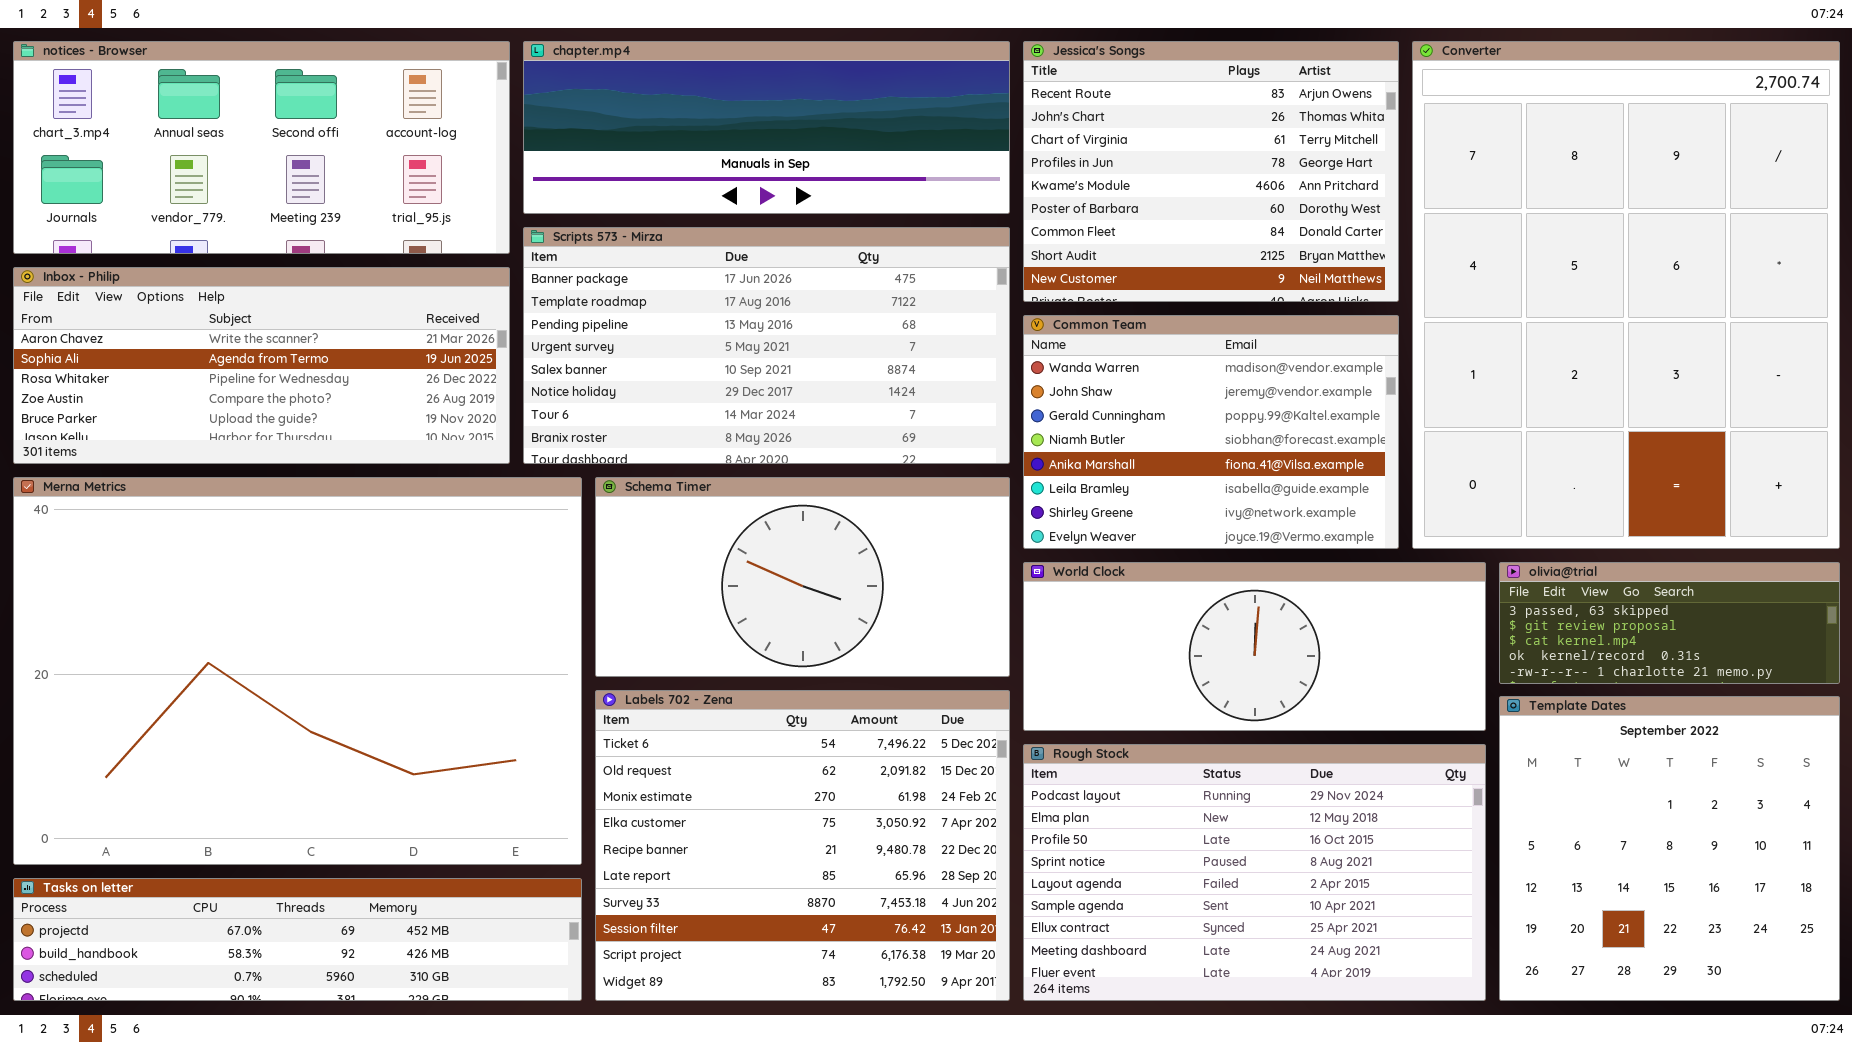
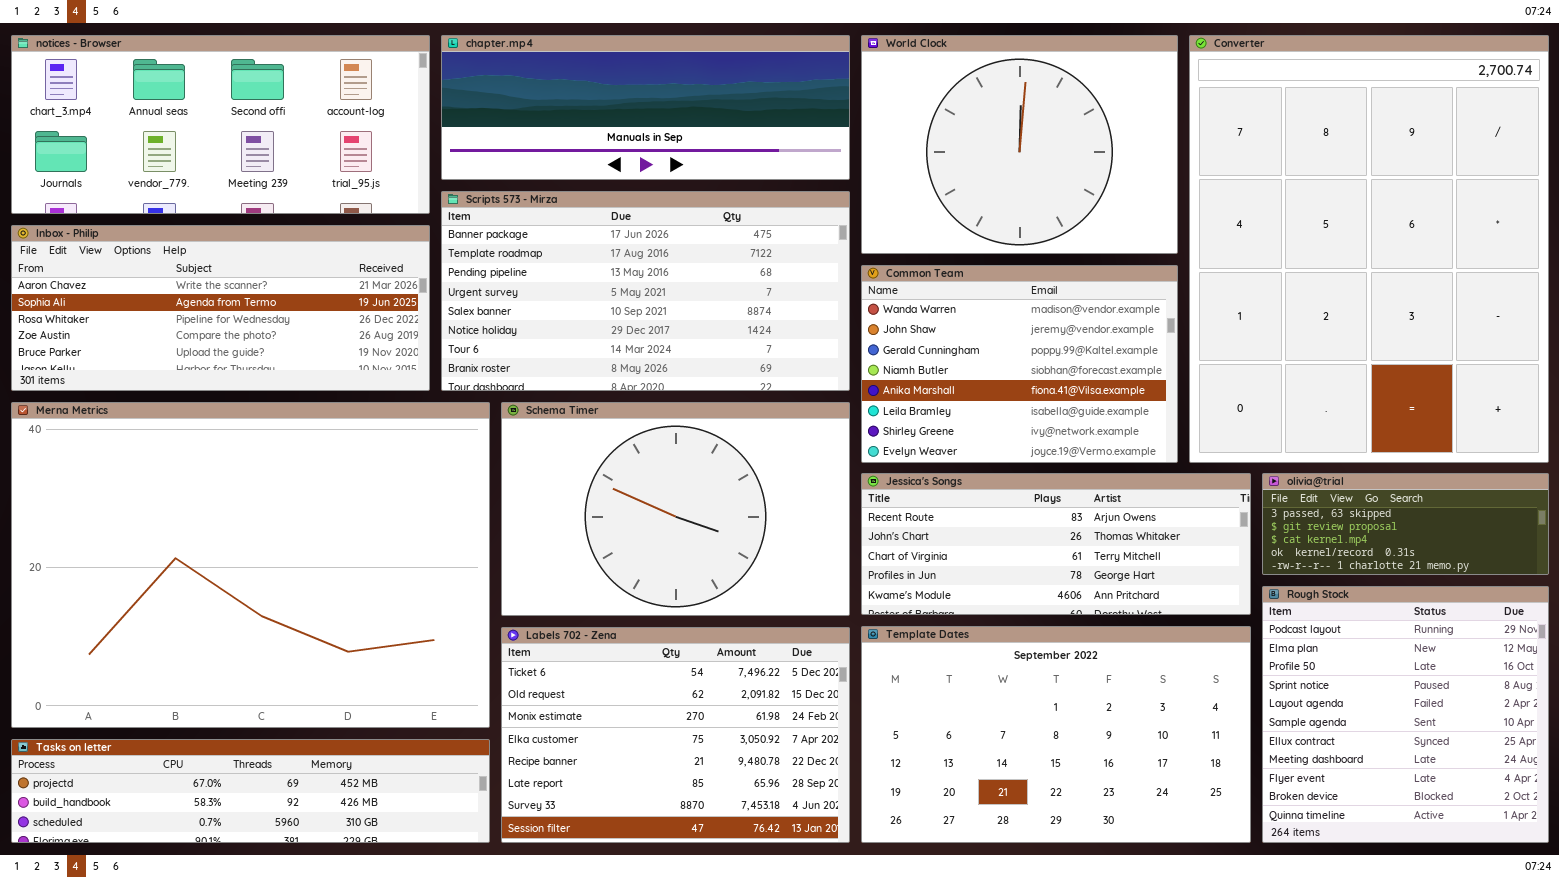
Jessica's Songs: [1023,41,1399,302] -> [861,473,1251,615], moved, resized
Schema Timer: [595,477,1010,677] -> [501,402,850,616], resized
World Clock: [1023,562,1486,731] -> [861,35,1178,254], moved, resized
Labels 702 - Zena: [595,690,1010,1001] -> [501,627,850,843], resized
Template Dates: [1499,696,1840,1001] -> [861,626,1251,843], moved, resized
Rough Stock: [1023,744,1486,1001] -> [1262,586,1549,843], moved, resized

